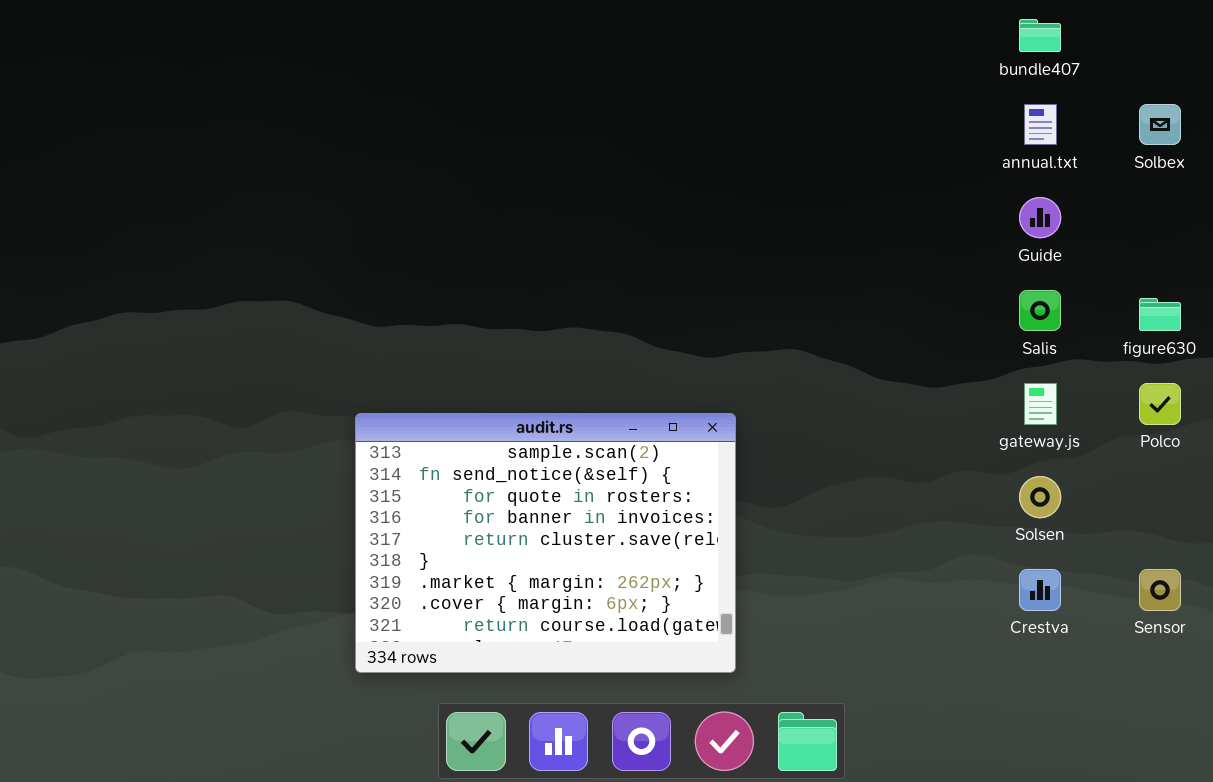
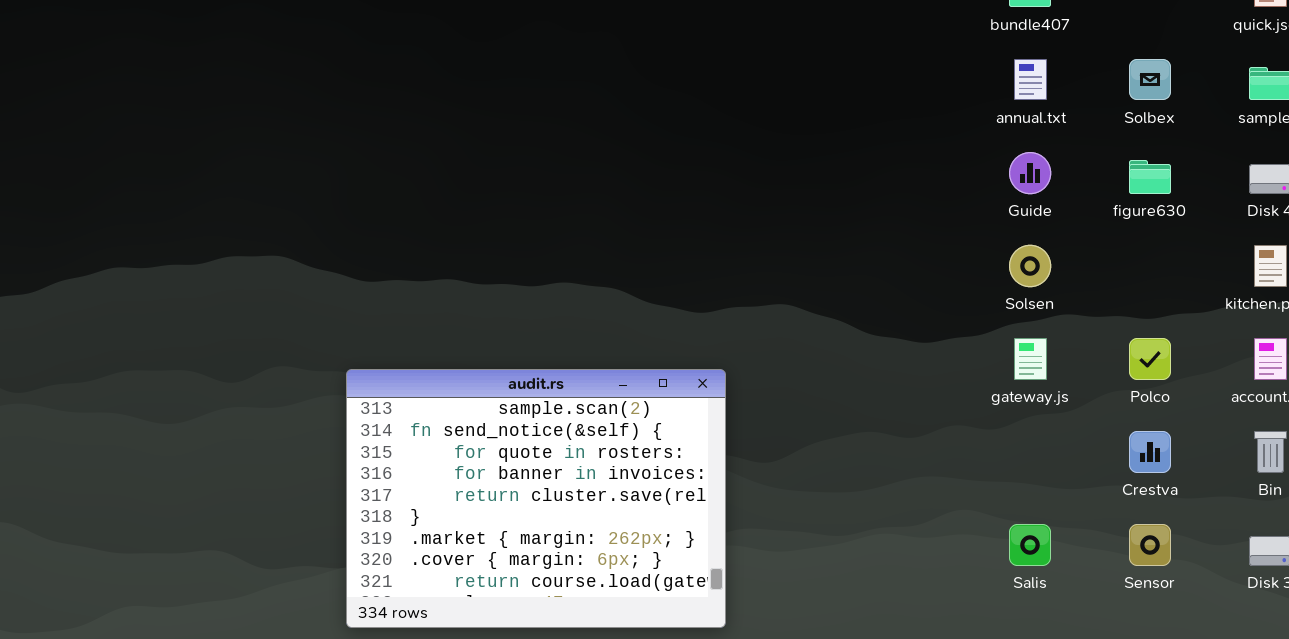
Salis: [1019,290,1061,331] -> [1009,524,1051,566], moved
figure630: [1139,298,1181,331] -> [1129,160,1171,194], moved
Solsen: [1019,476,1061,518] -> [1009,245,1051,287], moved
Crestva: [1019,569,1061,611] -> [1129,431,1171,473], moved

